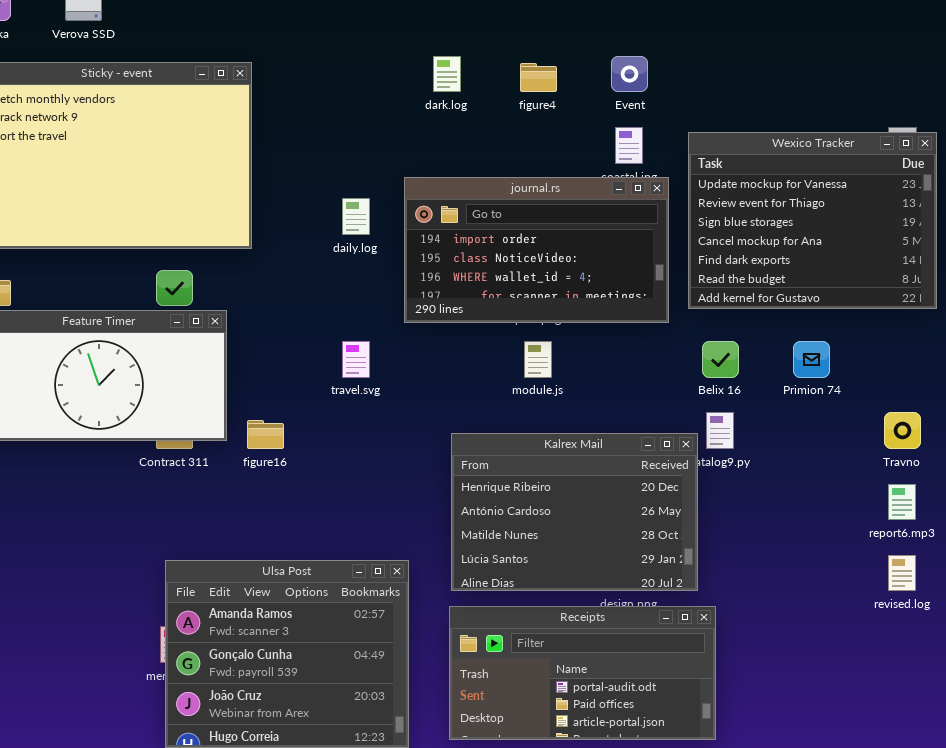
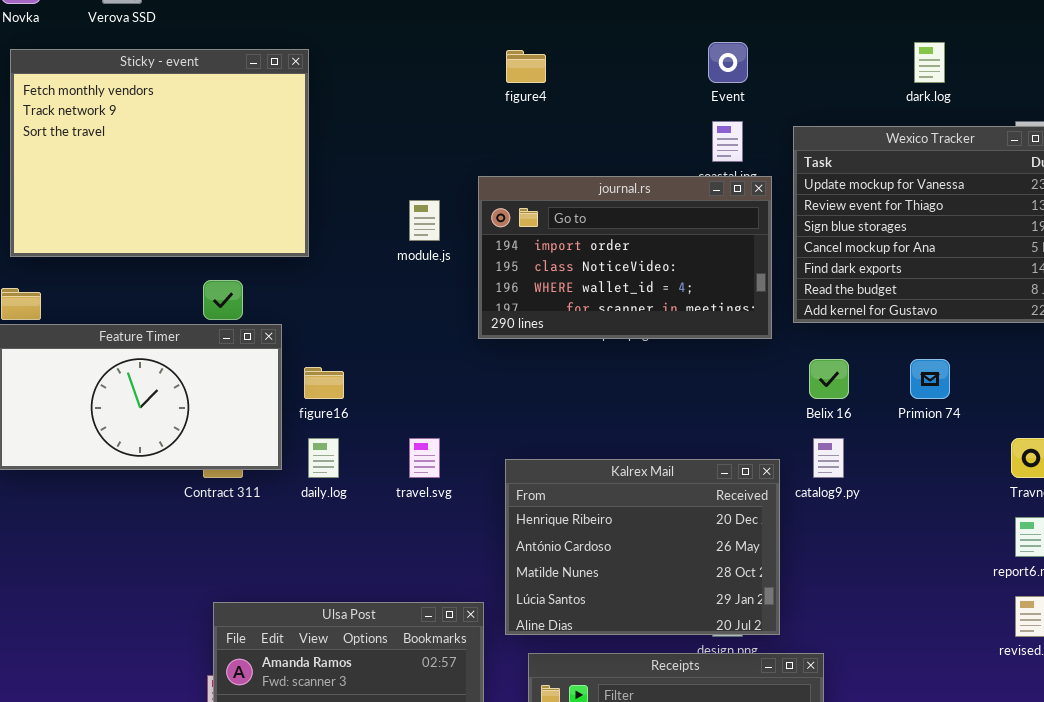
dark.log: [433,56,461,92] -> [914,42,945,83], moved
figure4: [520,63,557,92] -> [506,50,546,83], moved
daily.log: [342,198,370,235] -> [308,438,339,478], moved
travel.svg: [342,341,370,378] -> [409,438,440,478], moved
module.js: [524,341,552,378] -> [409,200,440,241], moved
figure16: [247,420,284,449] -> [304,367,344,399], moved
Kalrex Mail: [451,433,698,591] -> [505,459,780,635], moved

